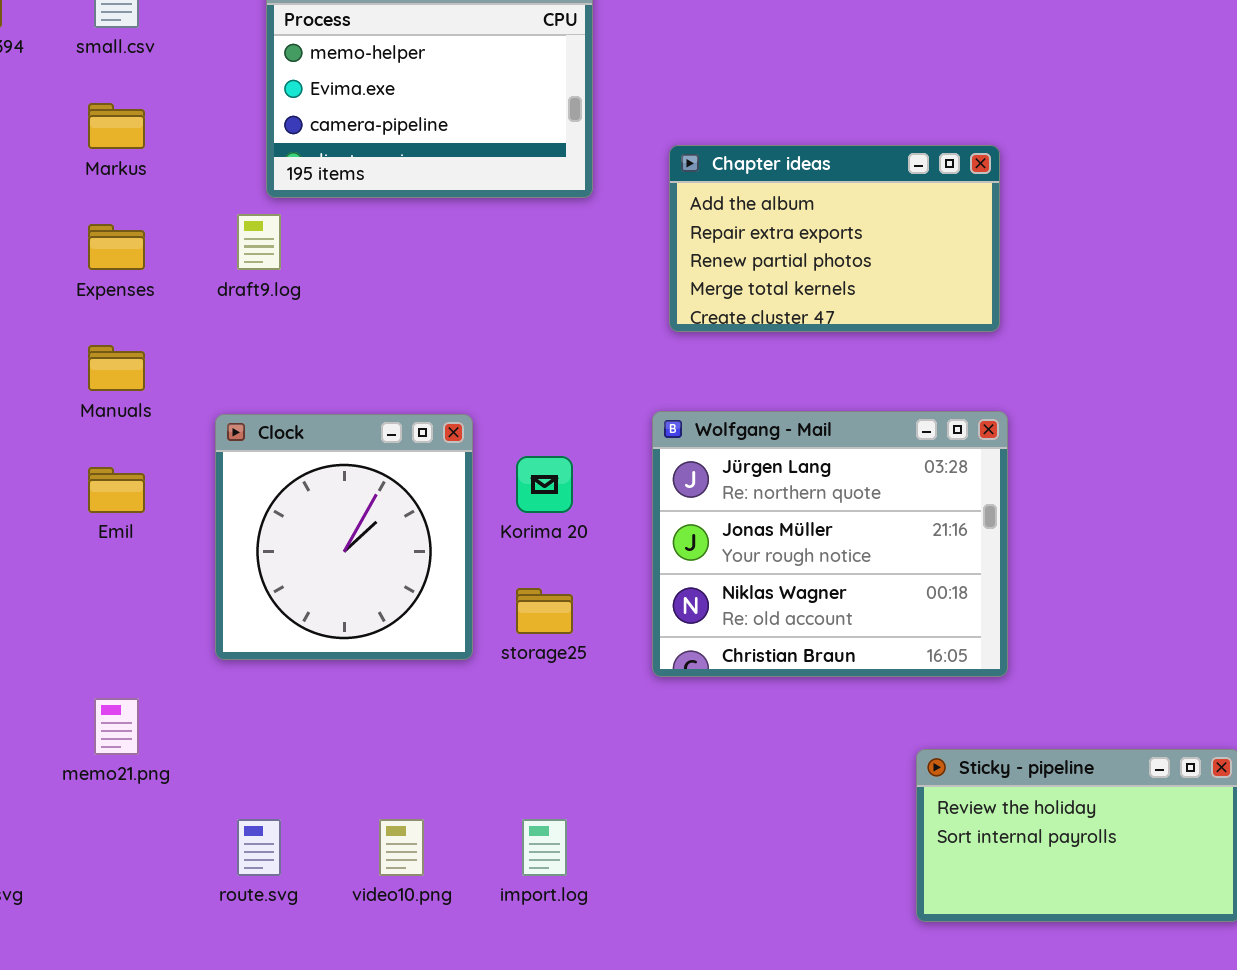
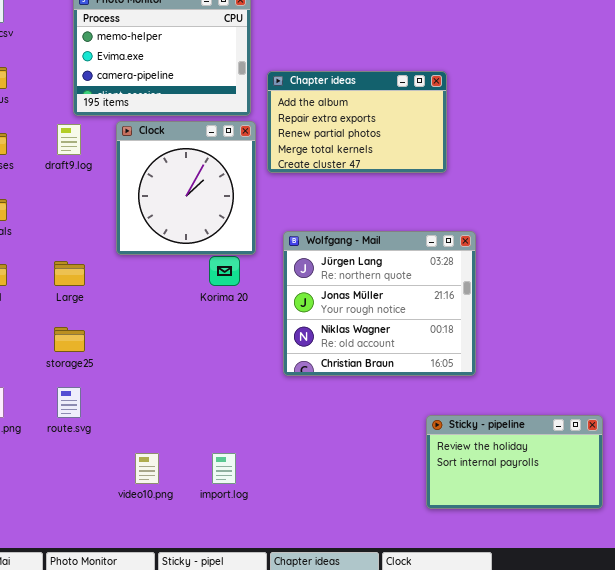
Chapter ideas: [669,145,1000,332] -> [267,71,447,173], moved
Clock: [215,414,473,660] -> [116,121,256,255], moved
storage25: [516,588,573,634] -> [54,327,85,352], moved
route.svg: [237,819,281,876] -> [57,387,81,418], moved

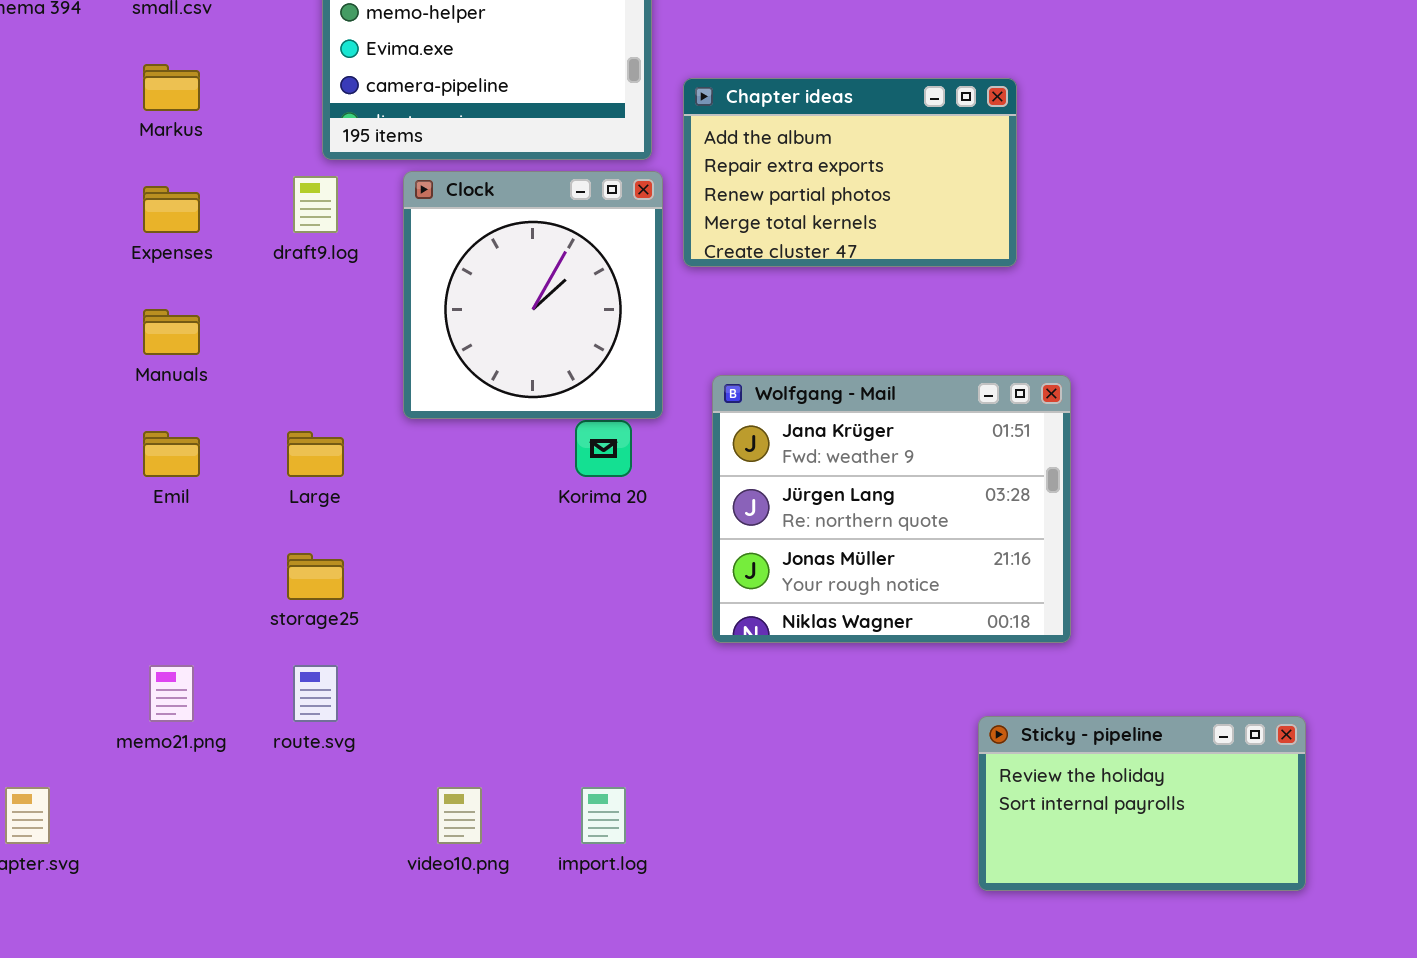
Wolfgang - Mail: [283,231,476,376] -> [712,375,1071,643], scrolled up 1 row

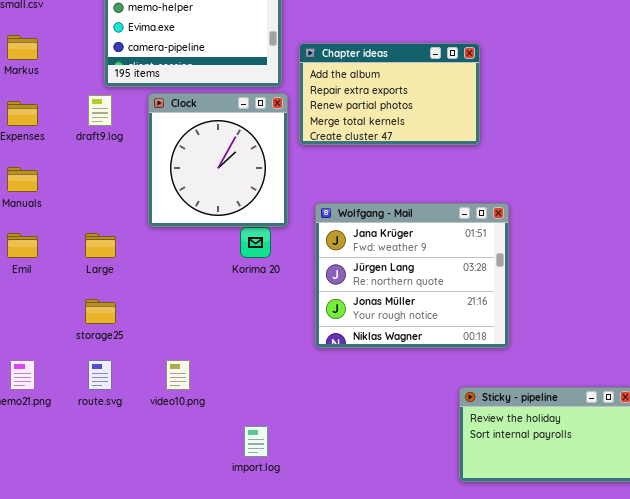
video10.png: [437,787,482,844] -> [166,360,190,390], moved

